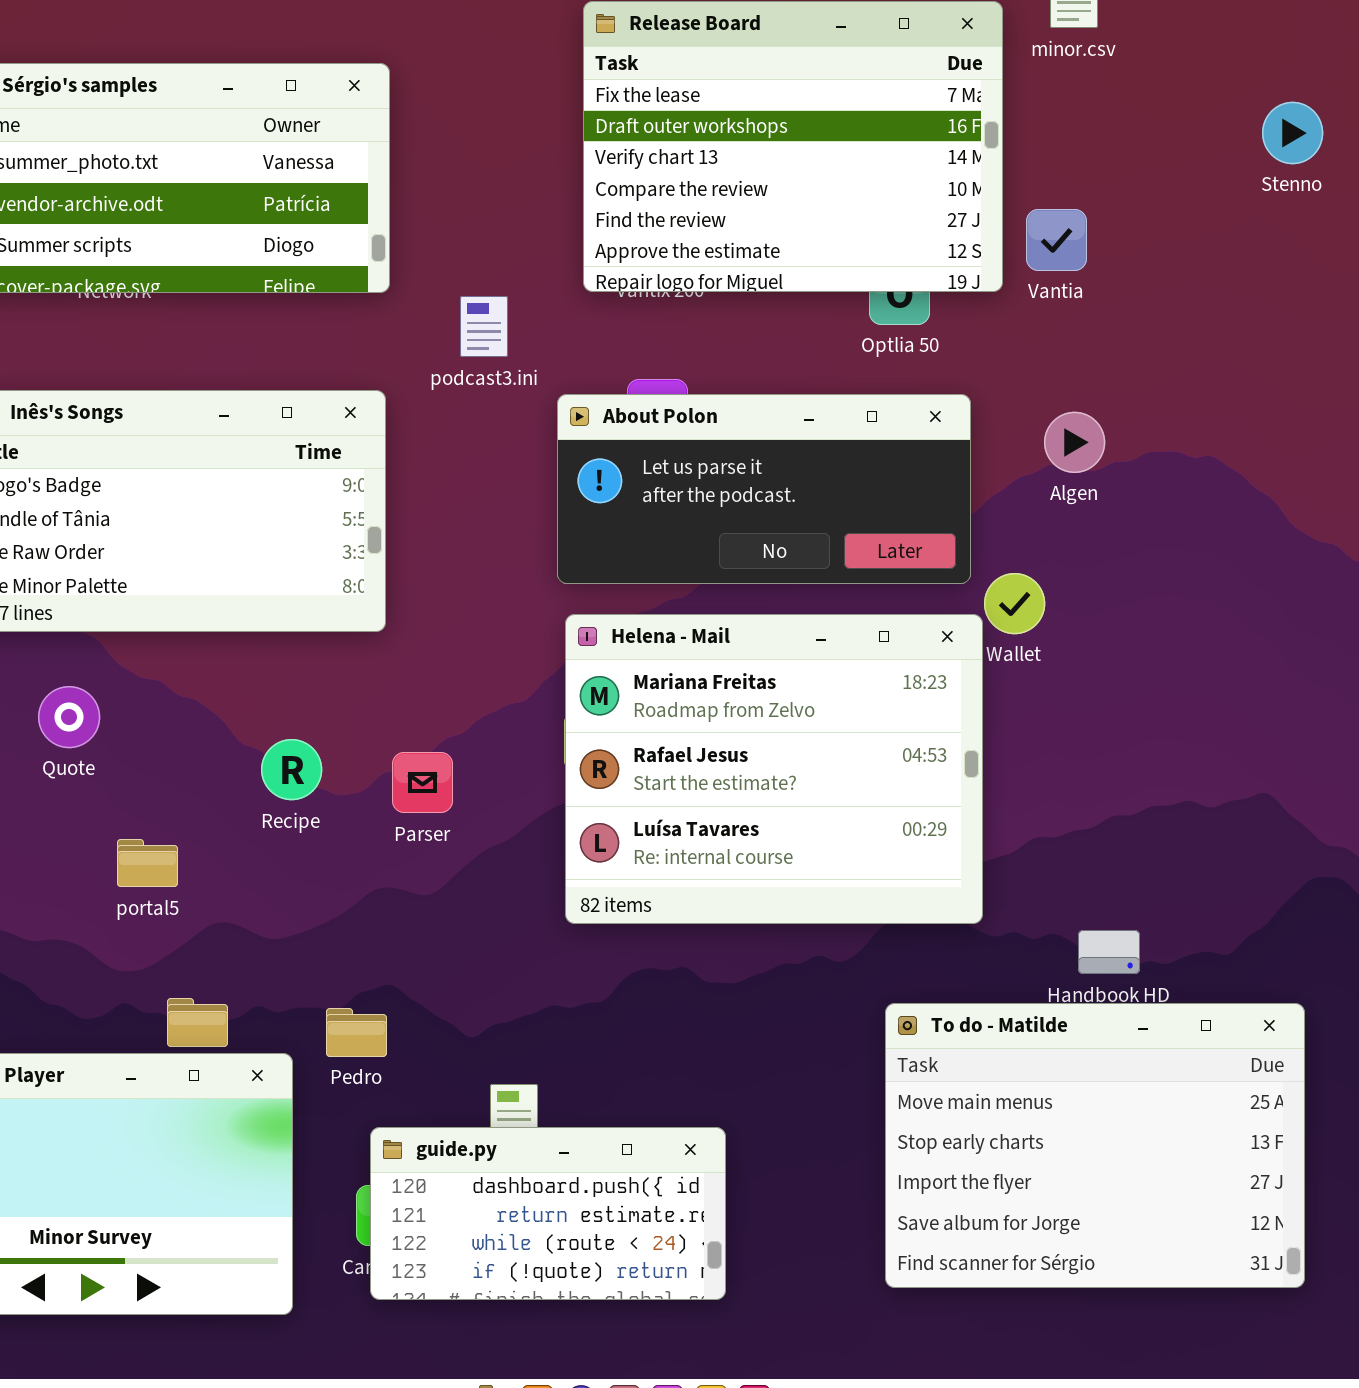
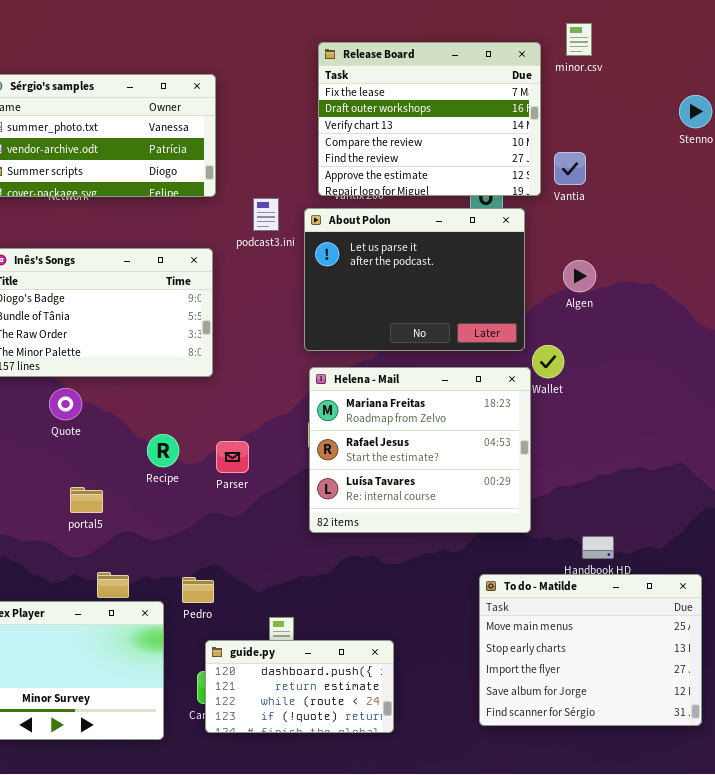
About Polon: [557,394,971,584] -> [304,208,525,351], resized
Quote: [38,686,100,748] -> [49,388,82,420], moved

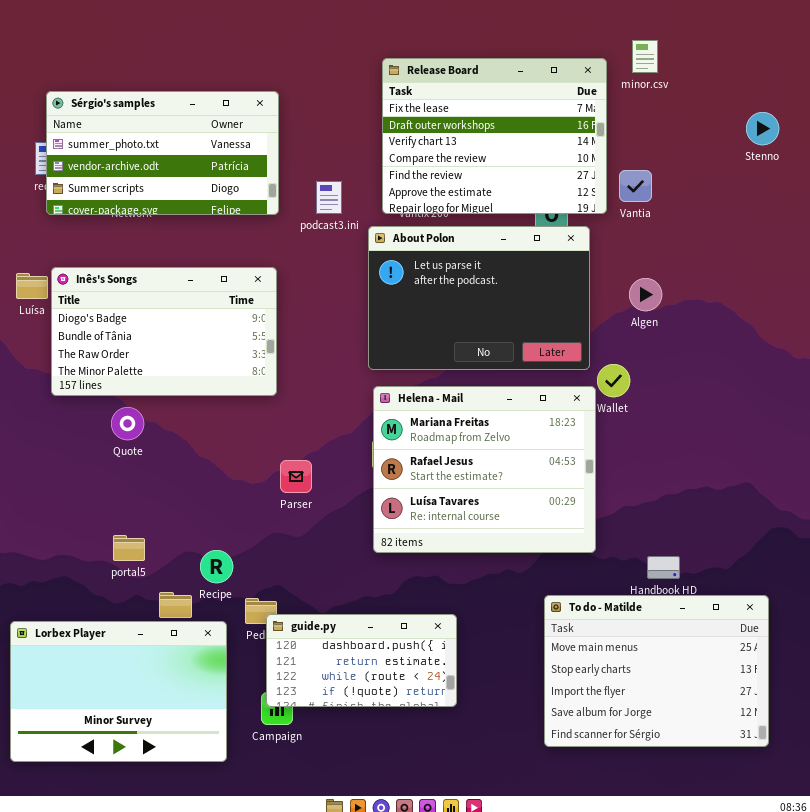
podcast3.ini: [253,198,279,231] -> [316,181,342,214], moved
Recipe: [147,434,179,467] -> [200,550,233,583], moved
portal5: [70,487,103,513] -> [113,535,145,561], moved
guide.py: [205,640,394,733] -> [266,614,457,707], moved

